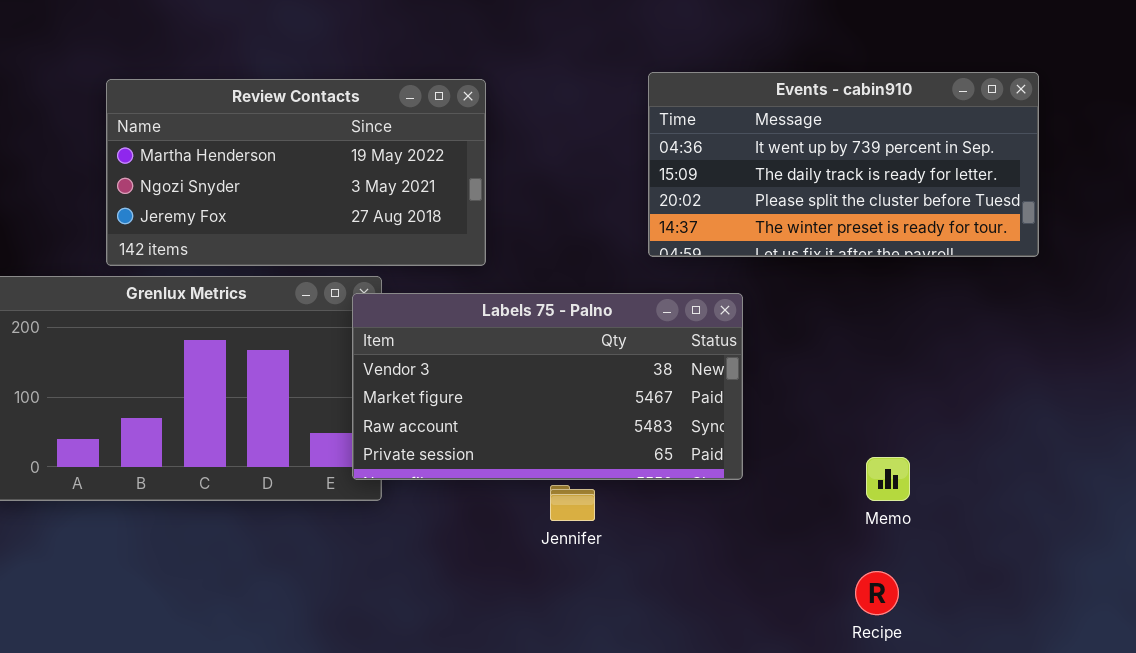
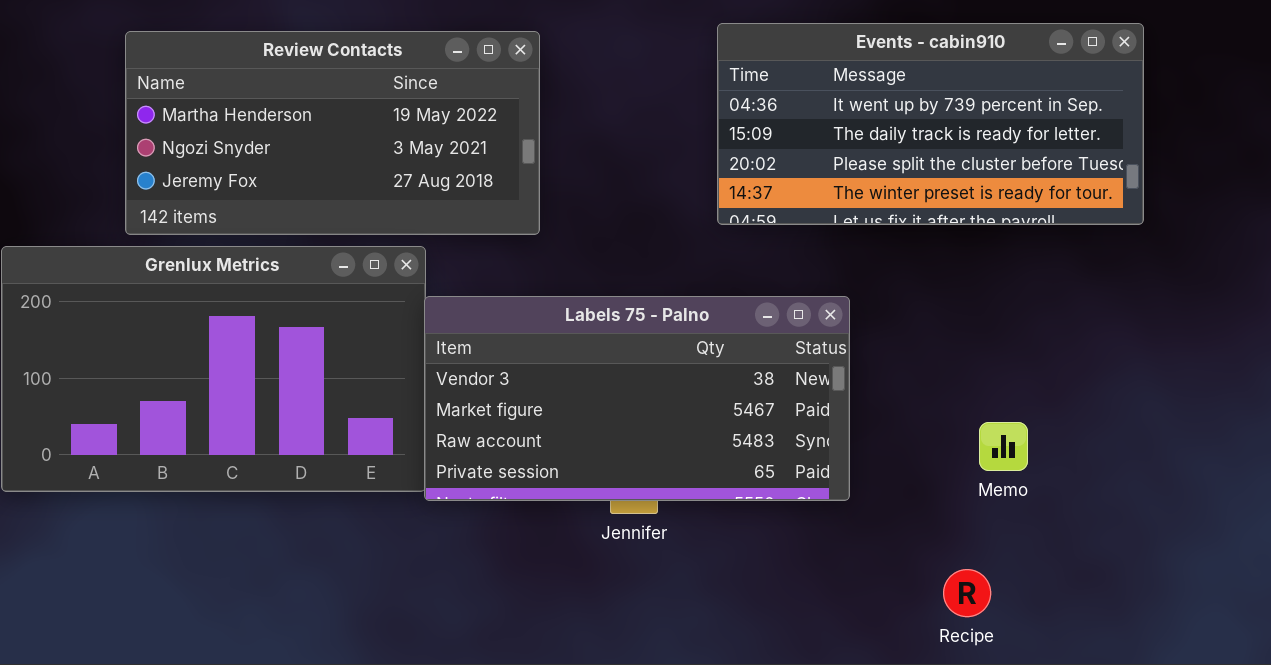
Labels 75 - Palno: [352,293,743,480] -> [424,296,850,501], moved
Memo: [866,457,910,501] -> [979,422,1028,471], moved

